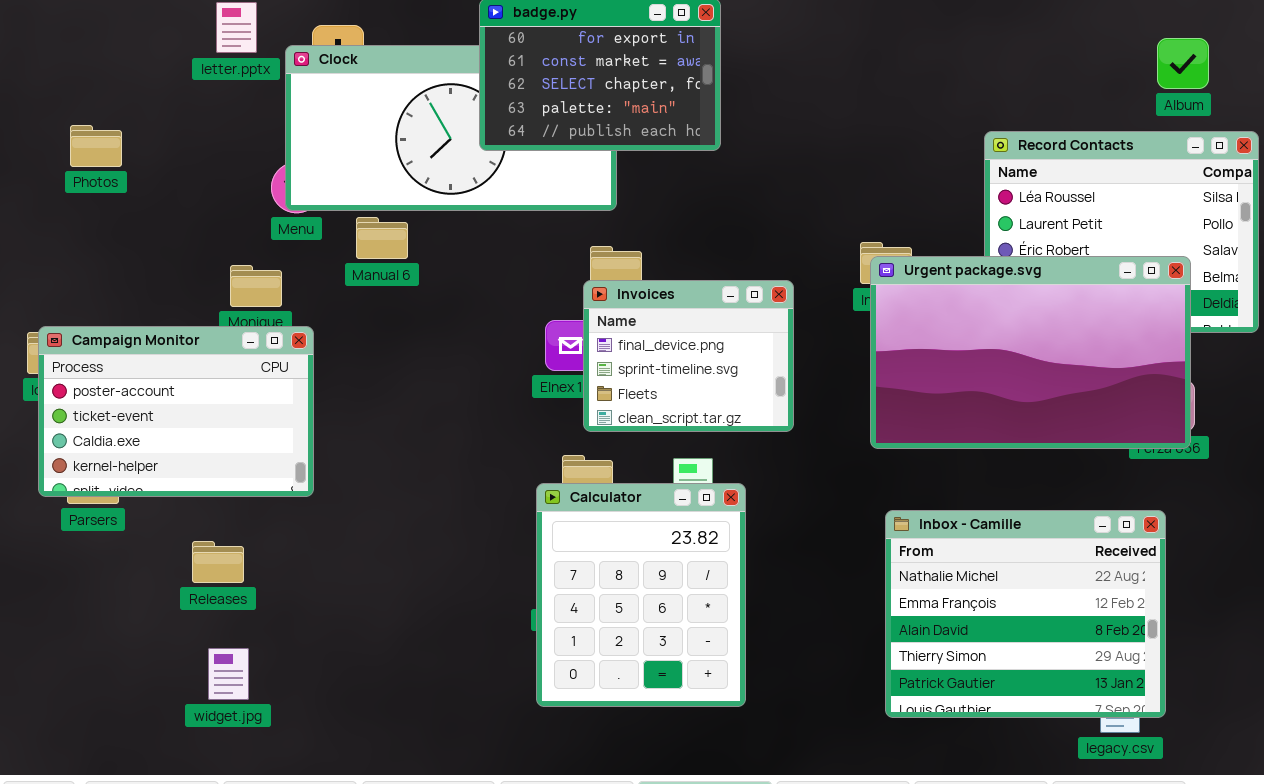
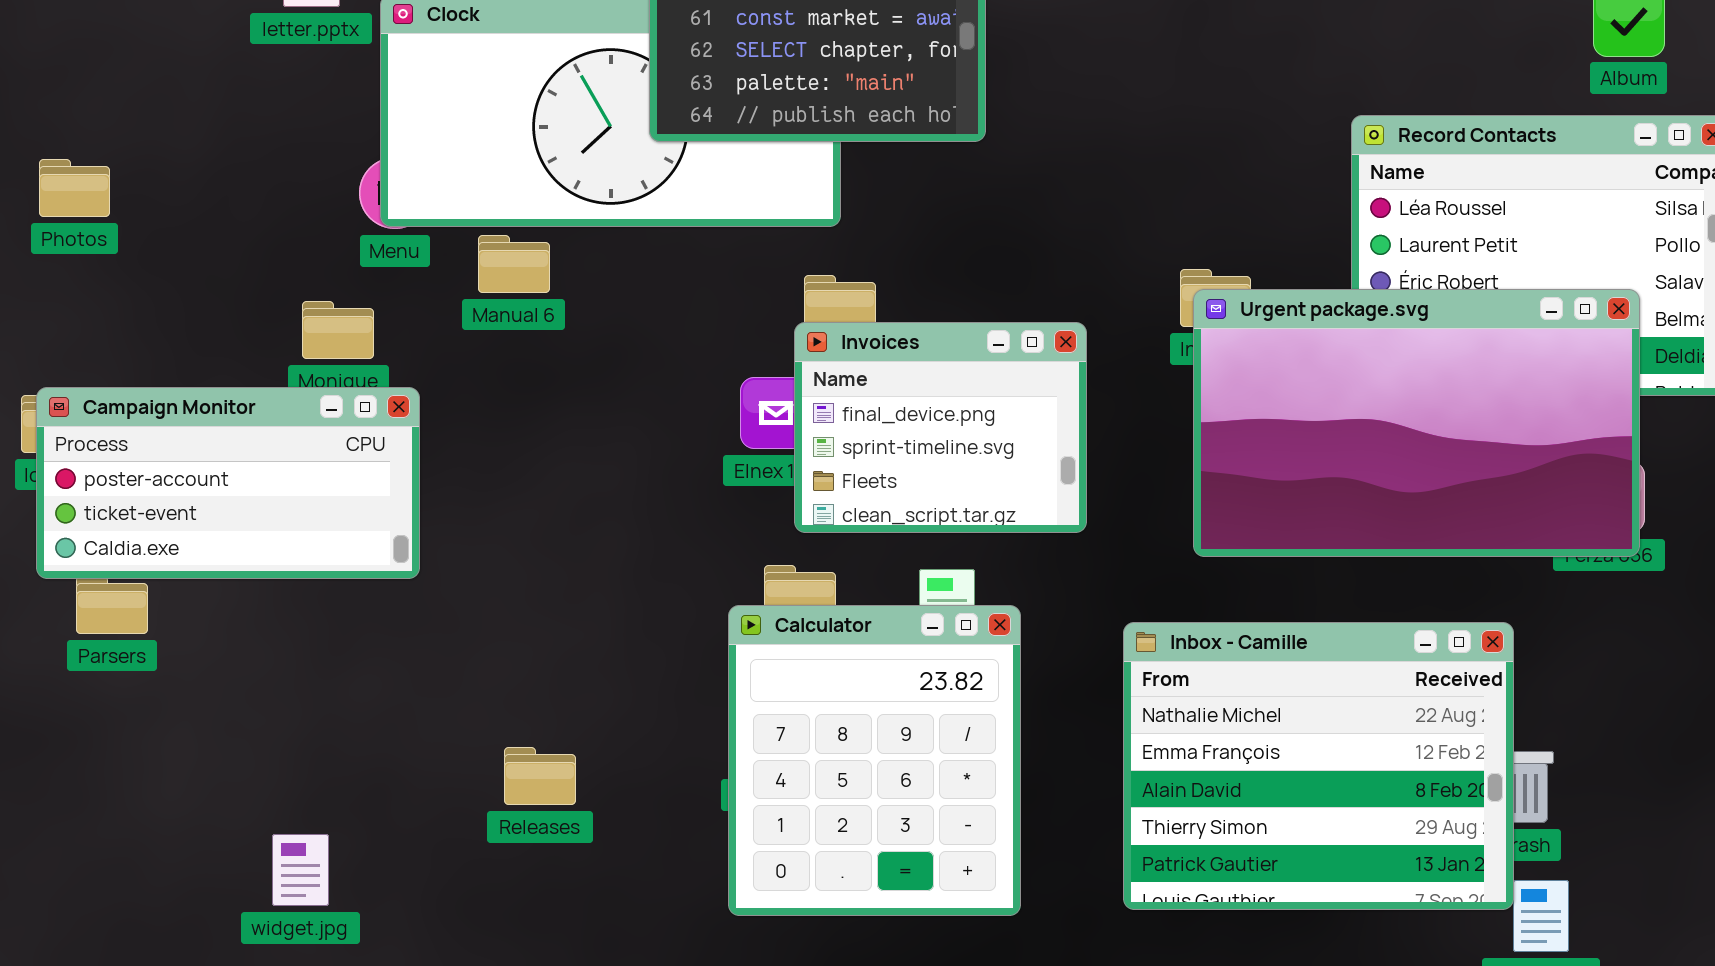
Photos: [70,125,122,167] -> [39,159,110,217], moved
Campaign Monitor: [38,326,314,497] -> [36,387,420,579], resized
Inbox - Camille: [885,510,1166,718] -> [1123,622,1514,910], moved
Releases: [192,541,244,583] -> [504,747,576,805], moved

